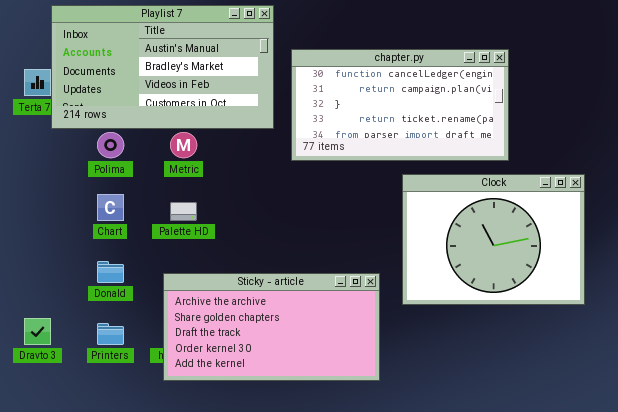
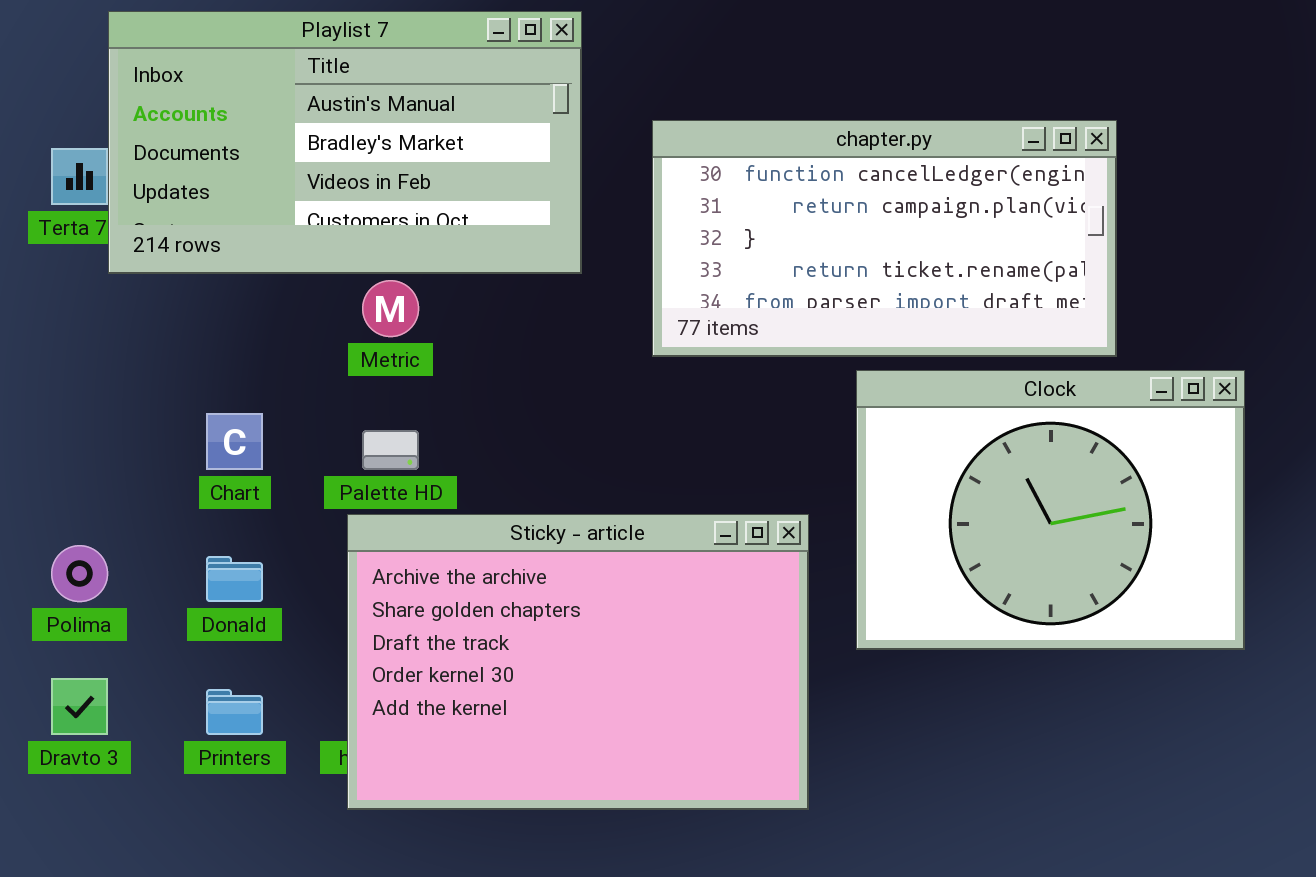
chapter.py: [291,49,509,161] -> [652,120,1117,357], moved
Polima: [97,132,124,158] -> [51,545,108,602], moved
Sticky - article: [163,273,380,381] -> [347,514,809,810], resized

